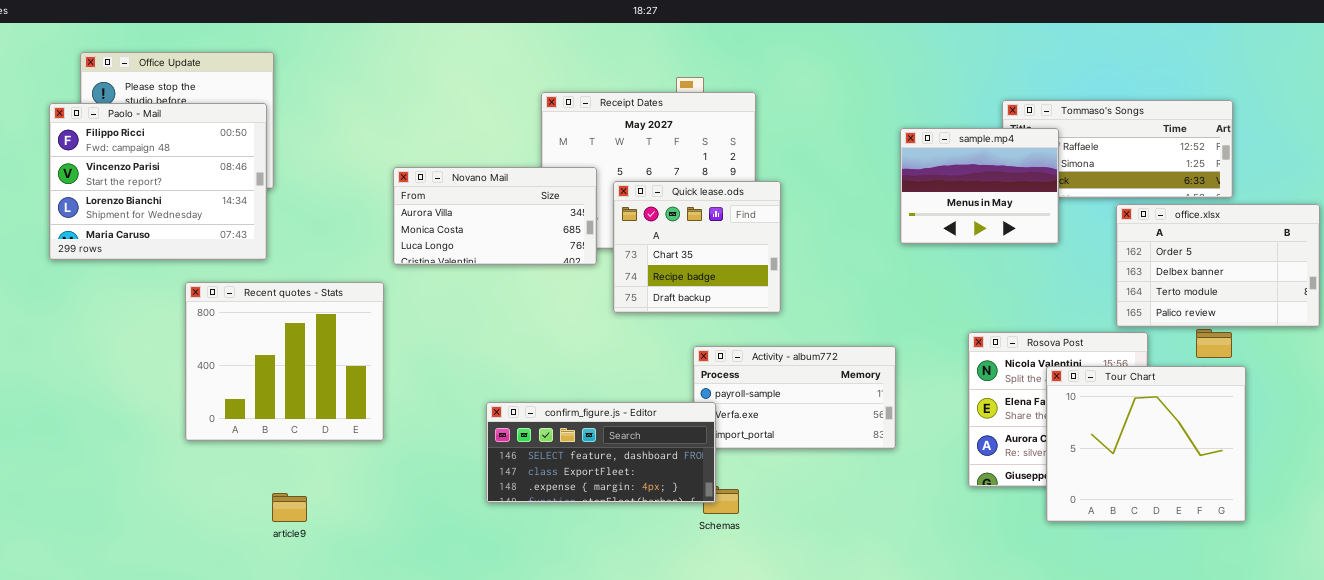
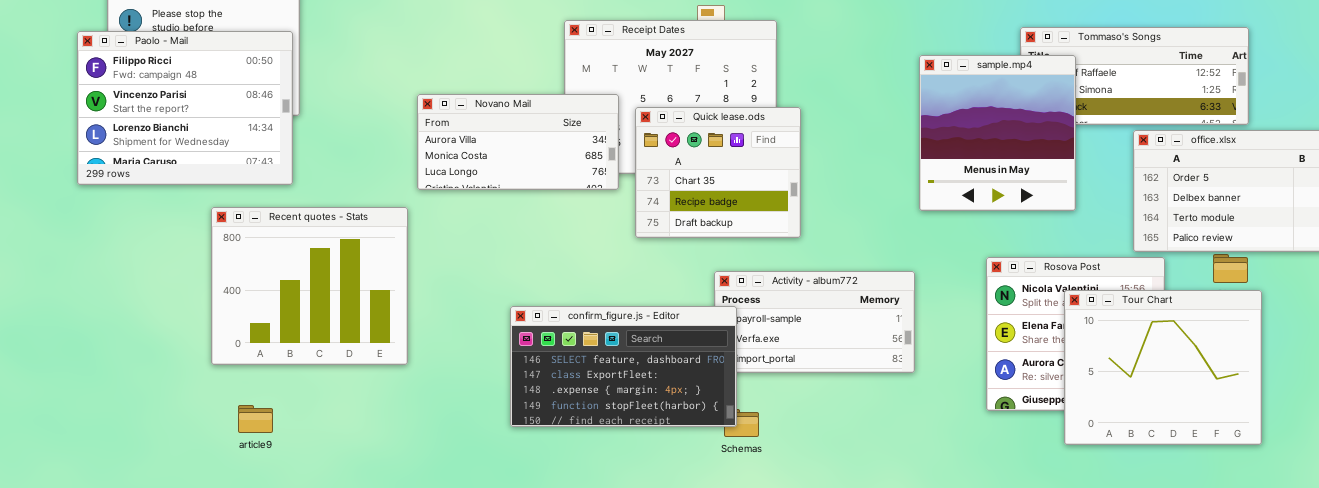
sample.mp4: [900,128,1059,244] -> [919,55,1076,211], resized
confirm_figure.js - Editor: [486,402,716,503] -> [510,306,737,427], resized
article9: [272,493,307,522] -> [238,405,273,433], moved

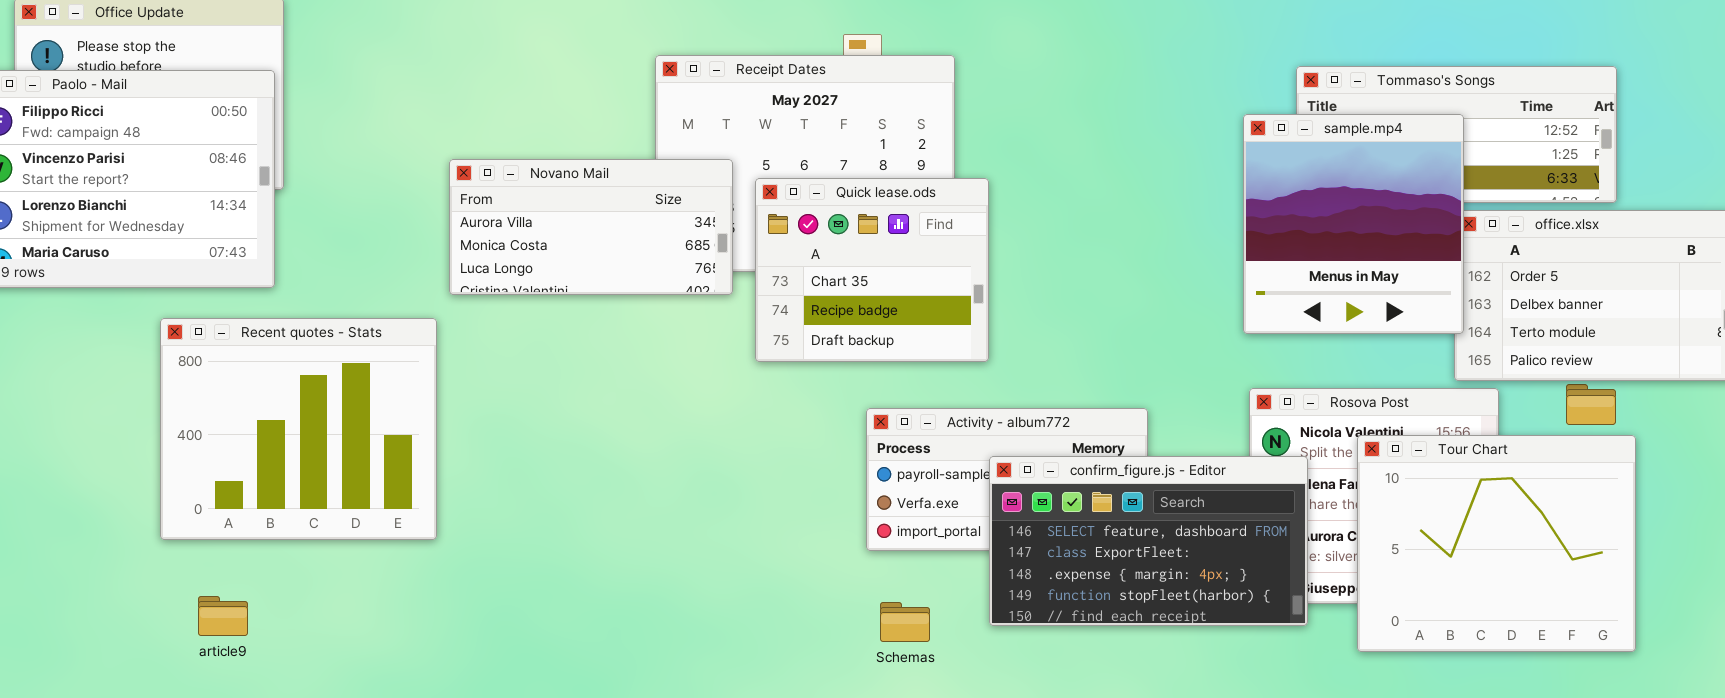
sample.mp4: [919,55,1076,211] -> [1243,114,1464,334], moved
confirm_figure.js - Editor: [510,306,737,427] -> [989,456,1308,626], moved

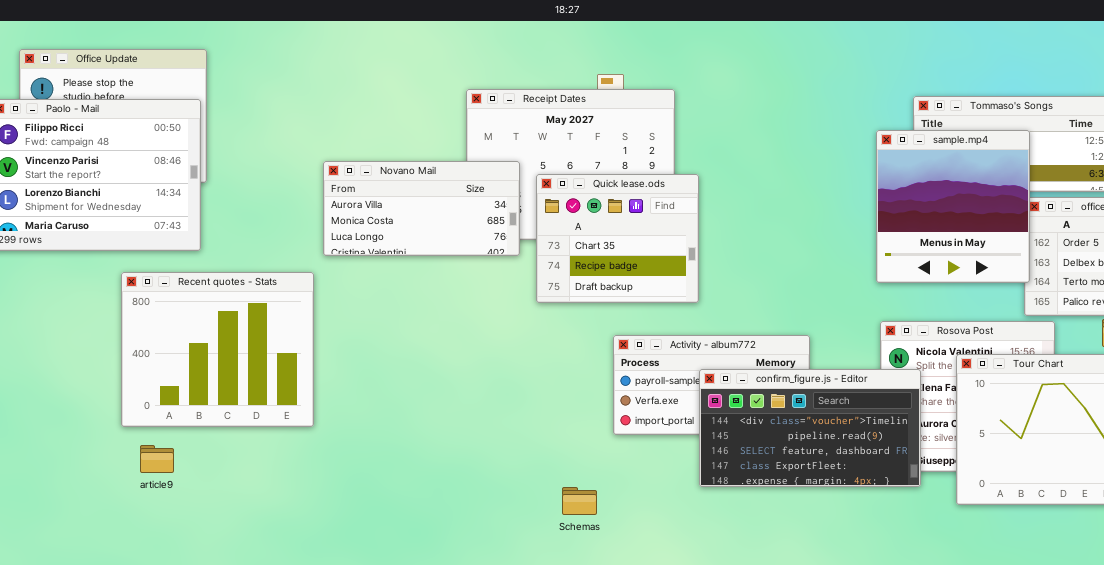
confirm_figure.js - Editor: [989,456,1308,626] -> [699,369,921,487], scrolled up 2 rows
article9: [198,596,248,636] -> [140,445,174,473], moved
Schemas: [880,602,930,642] -> [562,487,597,515], moved

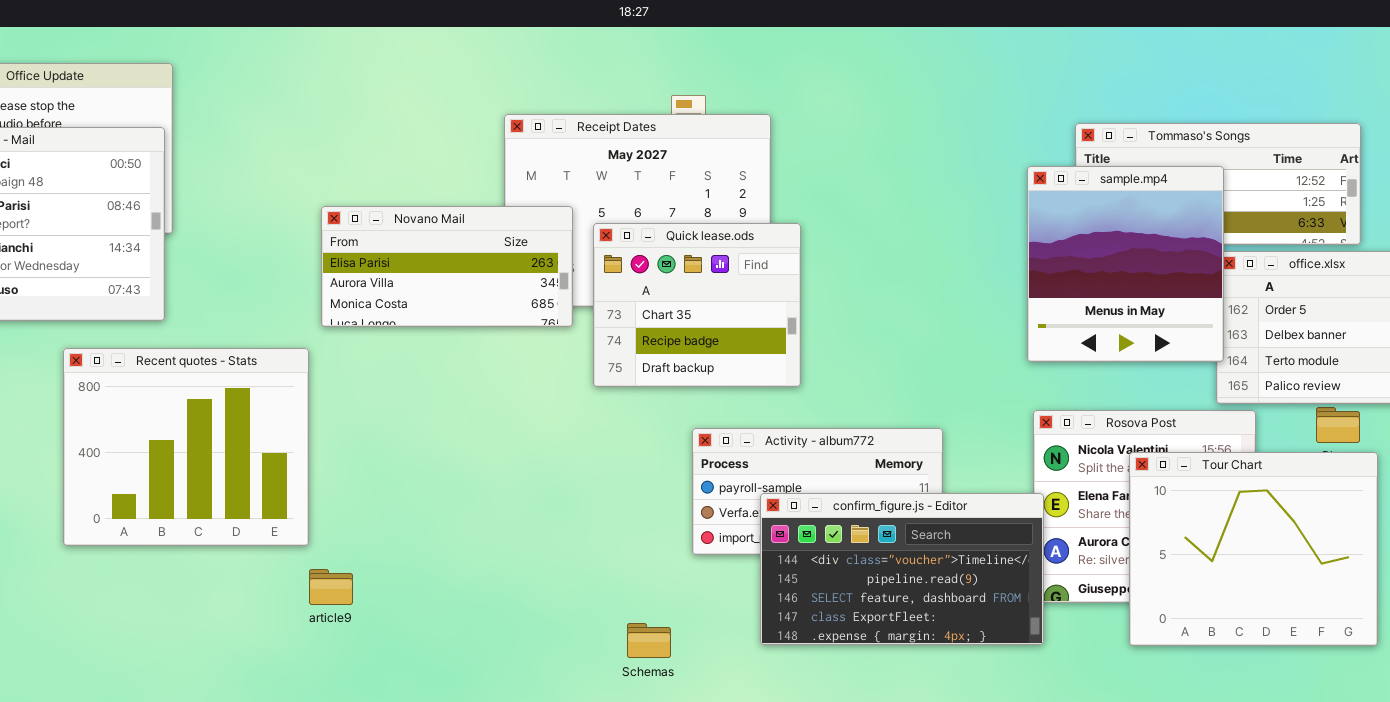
Novano Mail: [323,161,520,256] -> [321,206,573,327], scrolled up 1 row
confirm_figure.js - Editor: [699,369,921,487] -> [760,493,1044,645], moved
article9: [140,445,174,473] -> [309,569,353,605], moved

